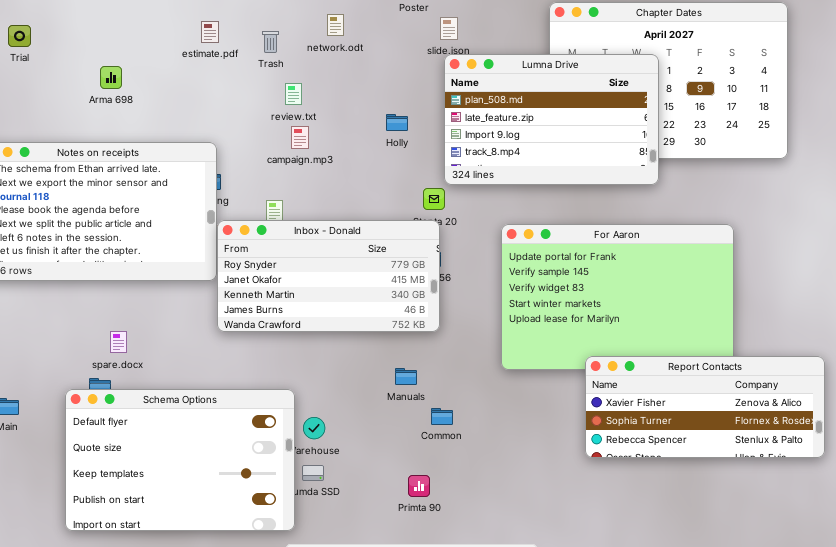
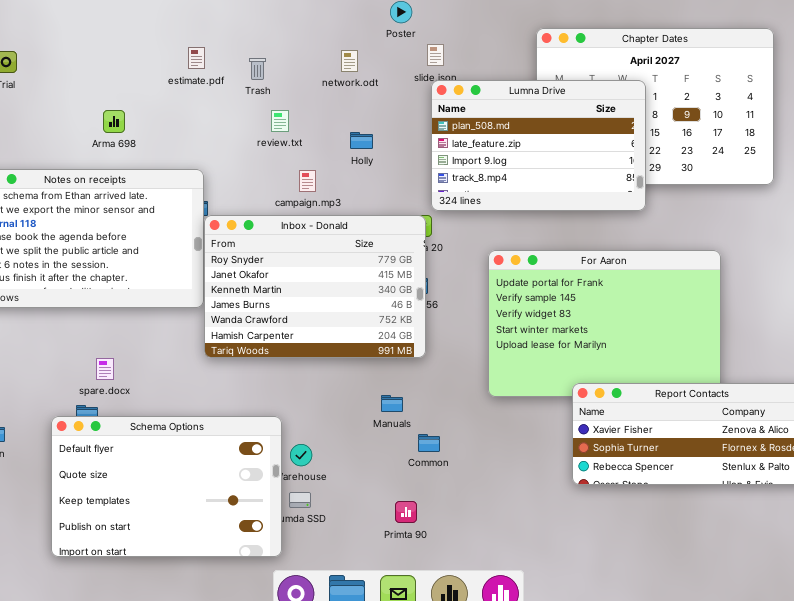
network.odt: [327,14,344,36] -> [341,50,358,72], moved
Arma 698: [100,66,122,89] -> [103,110,125,133], moved
Holly: [386,114,408,131] -> [350,132,373,149], moved
campaign.mp3: [291,126,309,149] -> [299,170,316,192], moved
Inbox - Donald: [217,220,440,332] -> [204,215,426,358], resized

